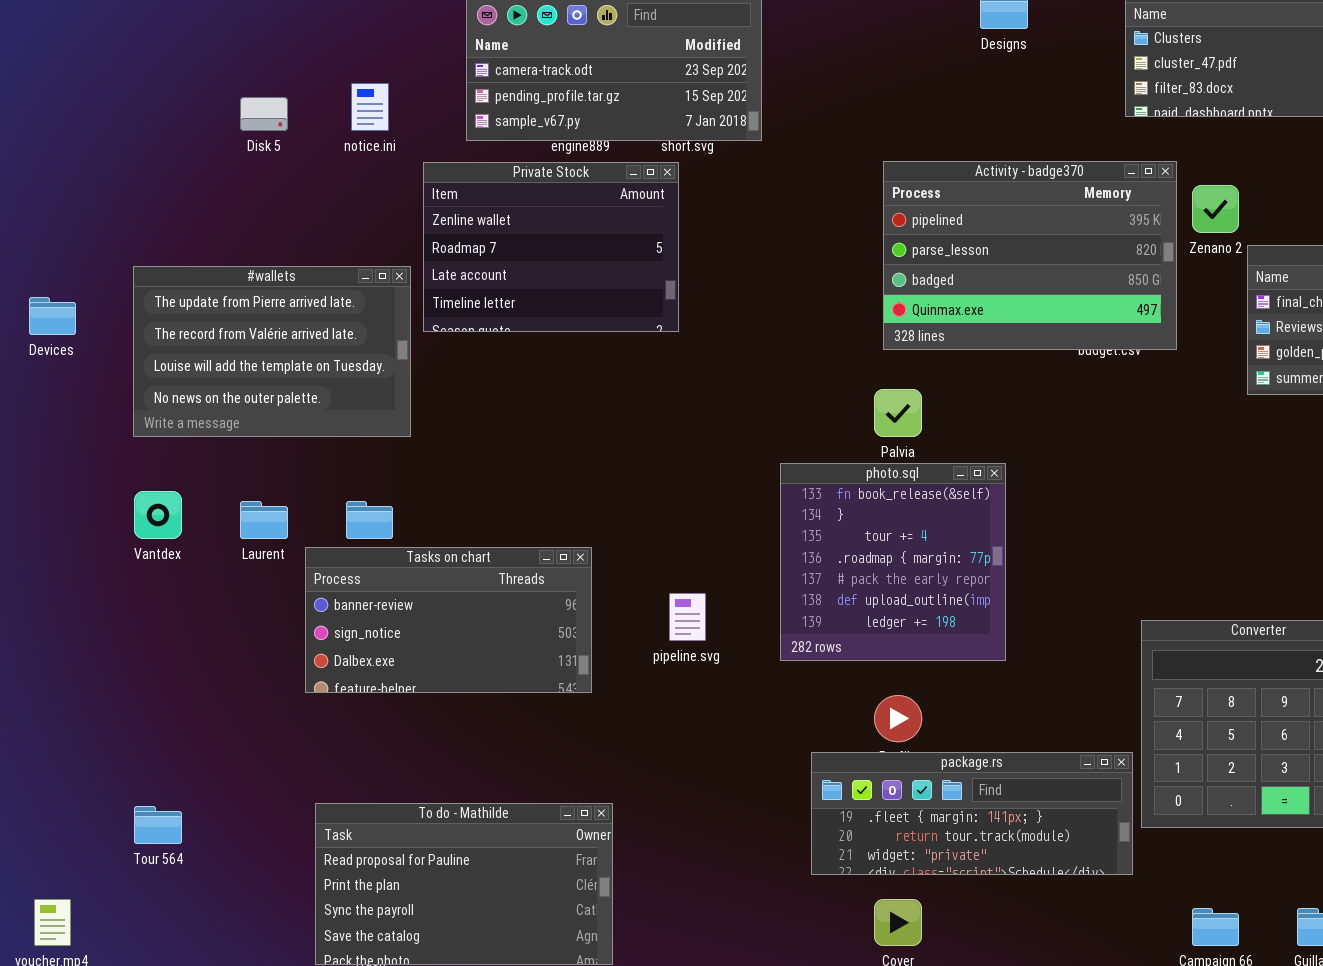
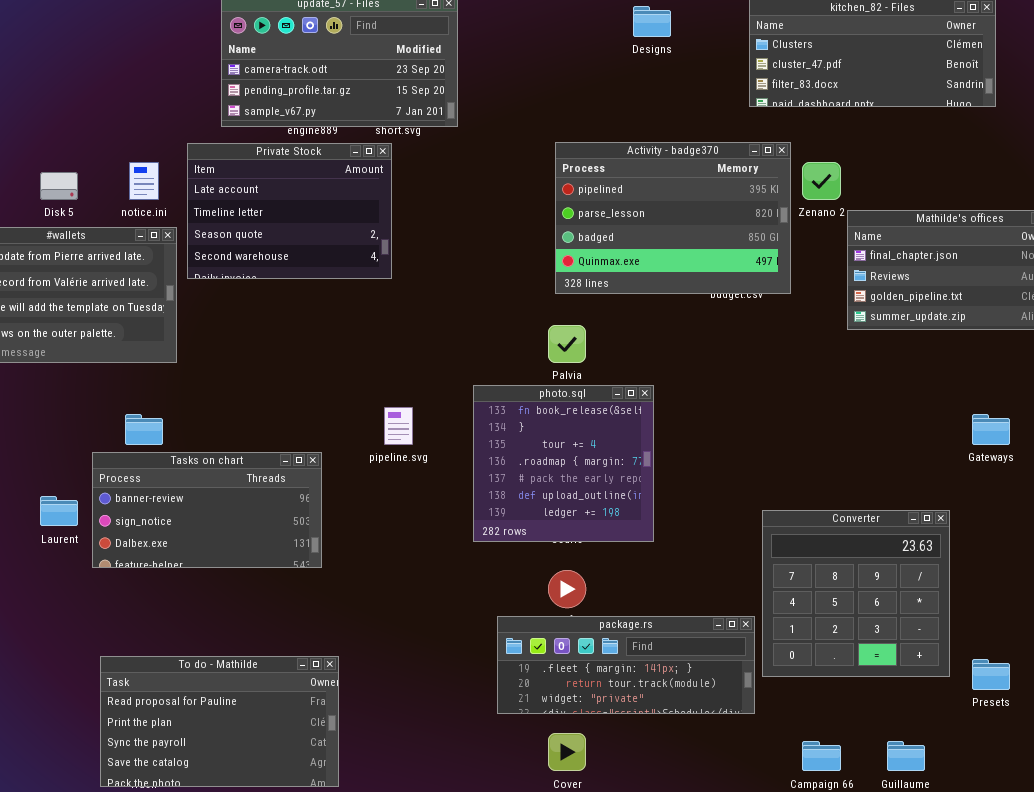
notice.ini: [351,83,389,131] -> [129,162,159,200], moved
Disk 5: [240,97,288,131] -> [40,172,78,200], moved
Private Stock: [423,162,679,332] -> [187,143,392,279], scrolled down 2 rows
Laurent: [240,501,288,539] -> [40,496,78,526], moved
pipeline.svg: [669,593,706,641] -> [384,407,413,445], moved

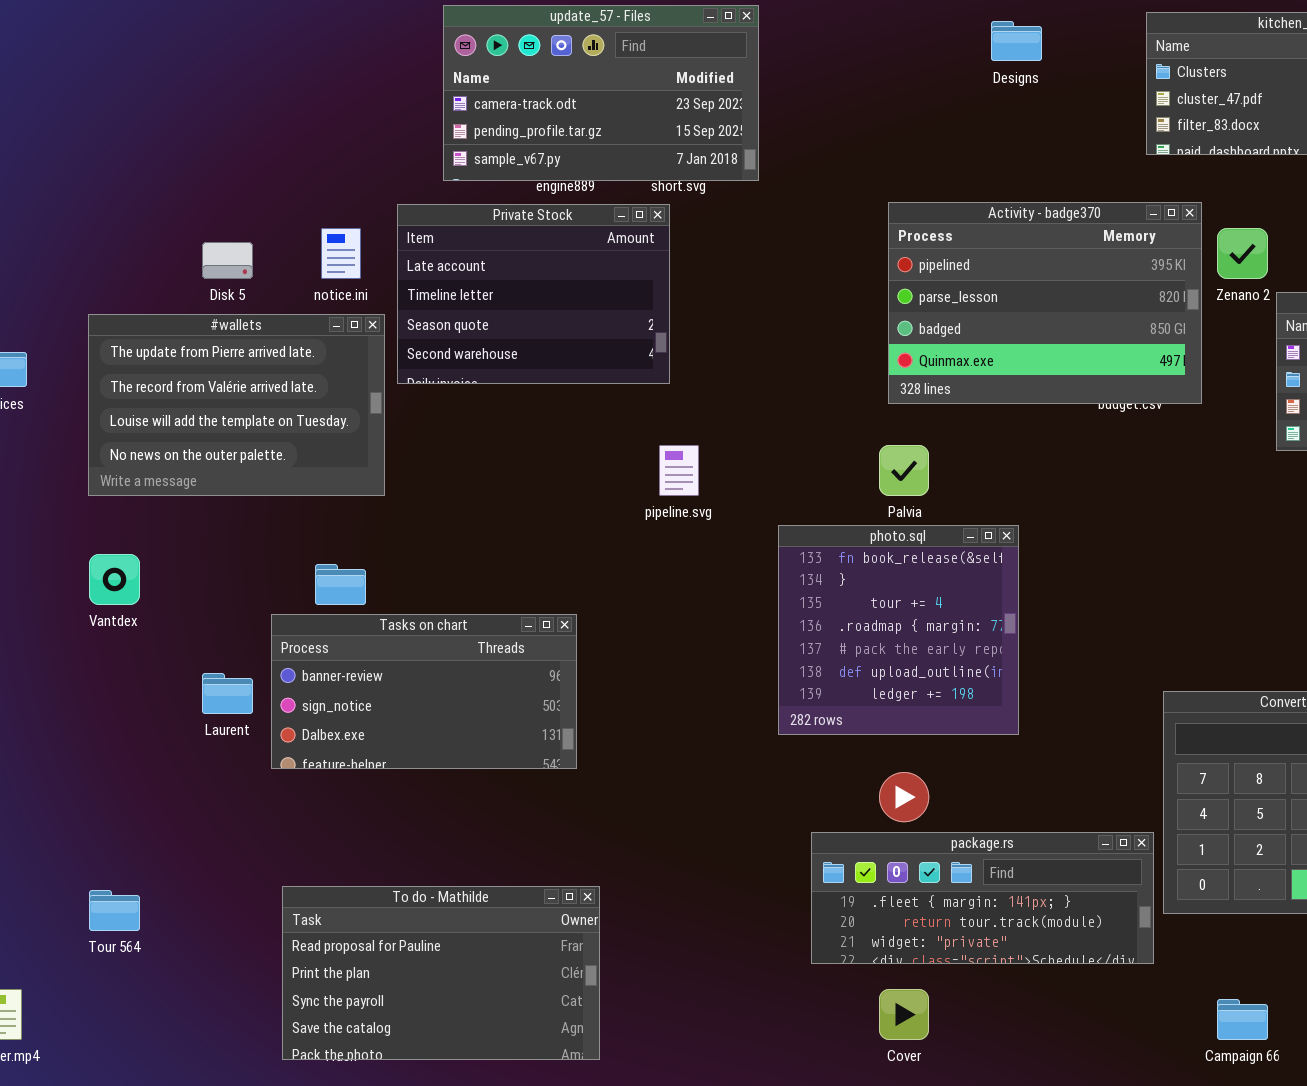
pipeline.svg: [384,407,413,445] -> [659,445,699,496], moved

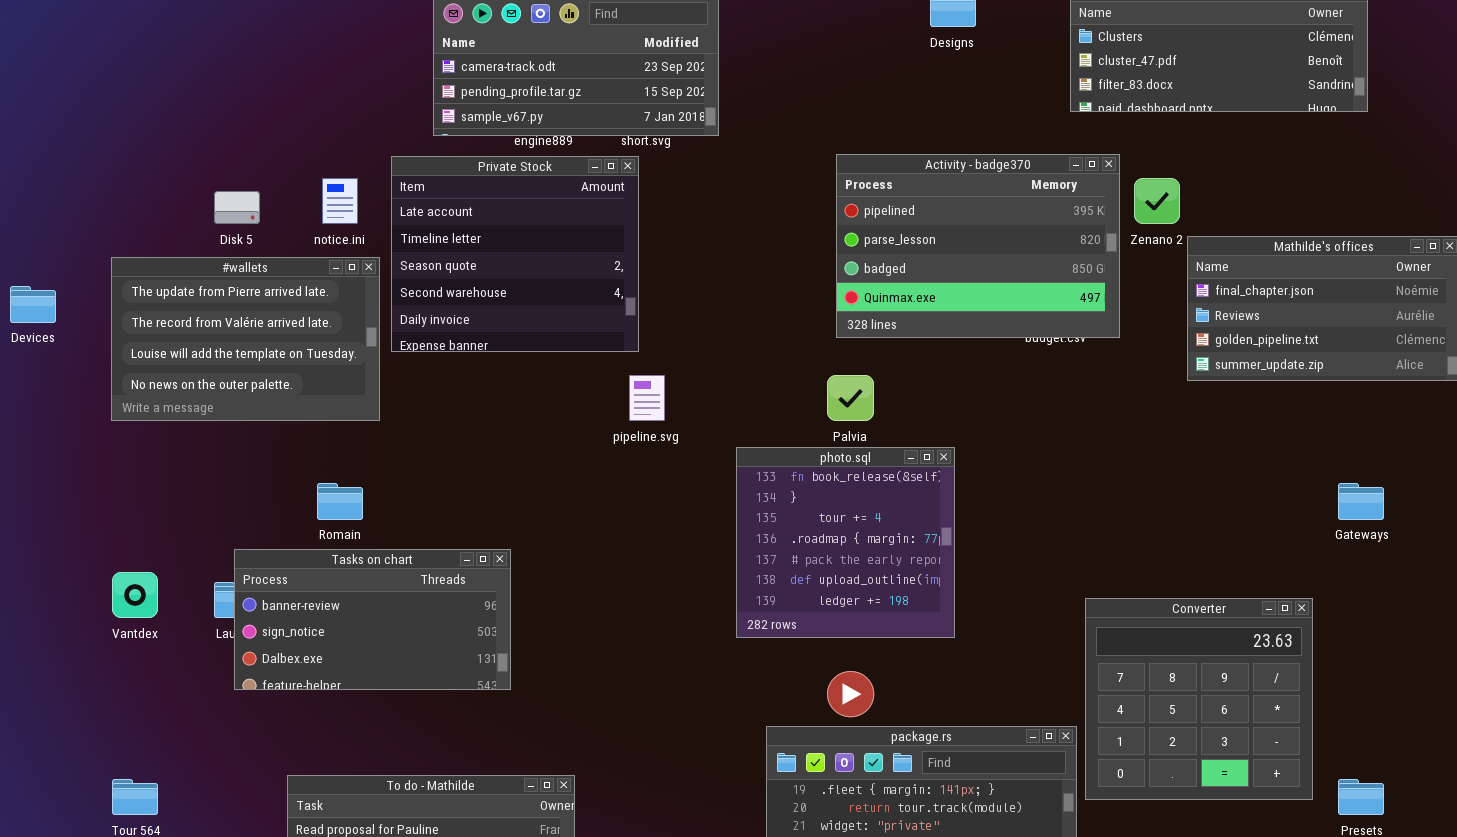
Private Stock: [397,204,670,384] -> [391,156,639,352], resized
Vantdex: [89,554,140,605] -> [112,572,158,618], moved
Tasks on chart: [271,614,577,769] -> [234,549,511,690], moved

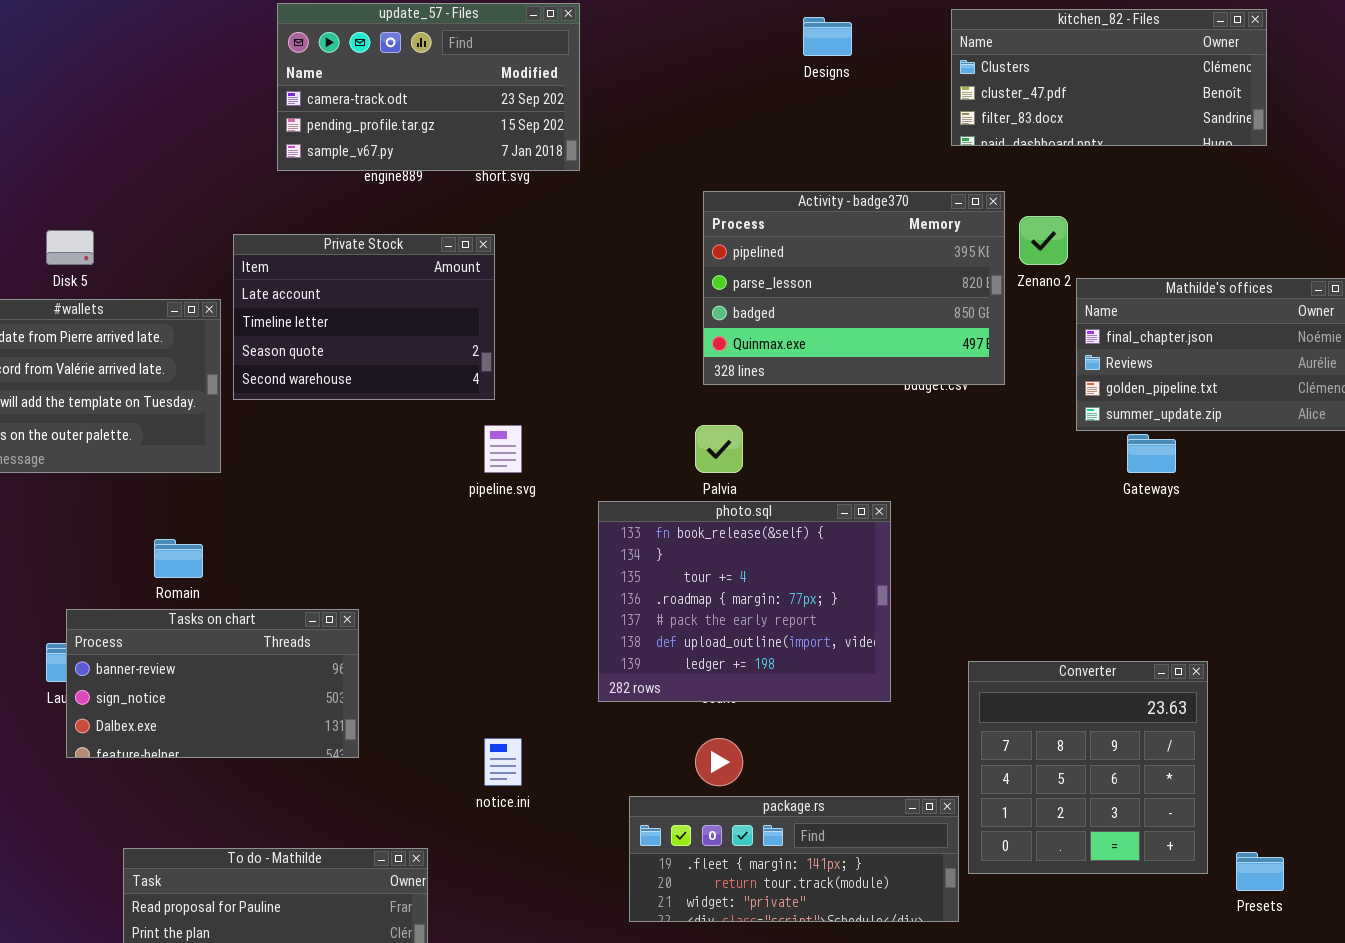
Private Stock: [391,156,639,352] -> [233,234,495,400], resized
notice.ini: [322,178,358,224] -> [484,738,522,786], moved
photo.sql: [736,447,955,638] -> [598,501,891,702], resized
Gateways: [1338,483,1384,520] -> [1127,434,1176,473], moved

